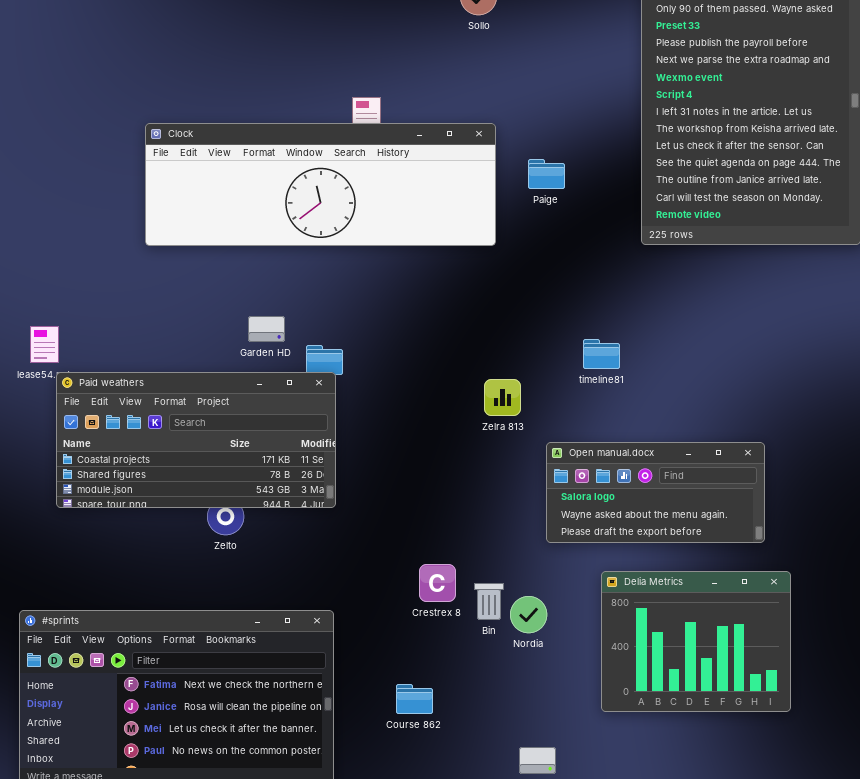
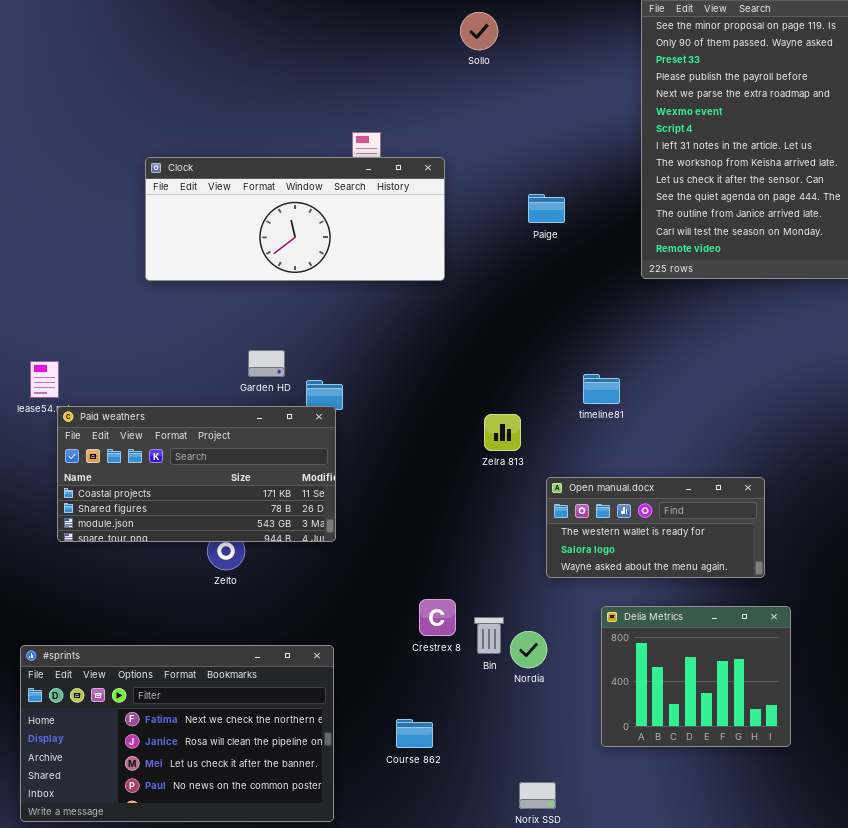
Clock: [145,123,496,246] -> [145,157,445,281], resized
Open manual.docx: [546,442,765,543] -> [546,477,765,578], scrolled up 1 row

